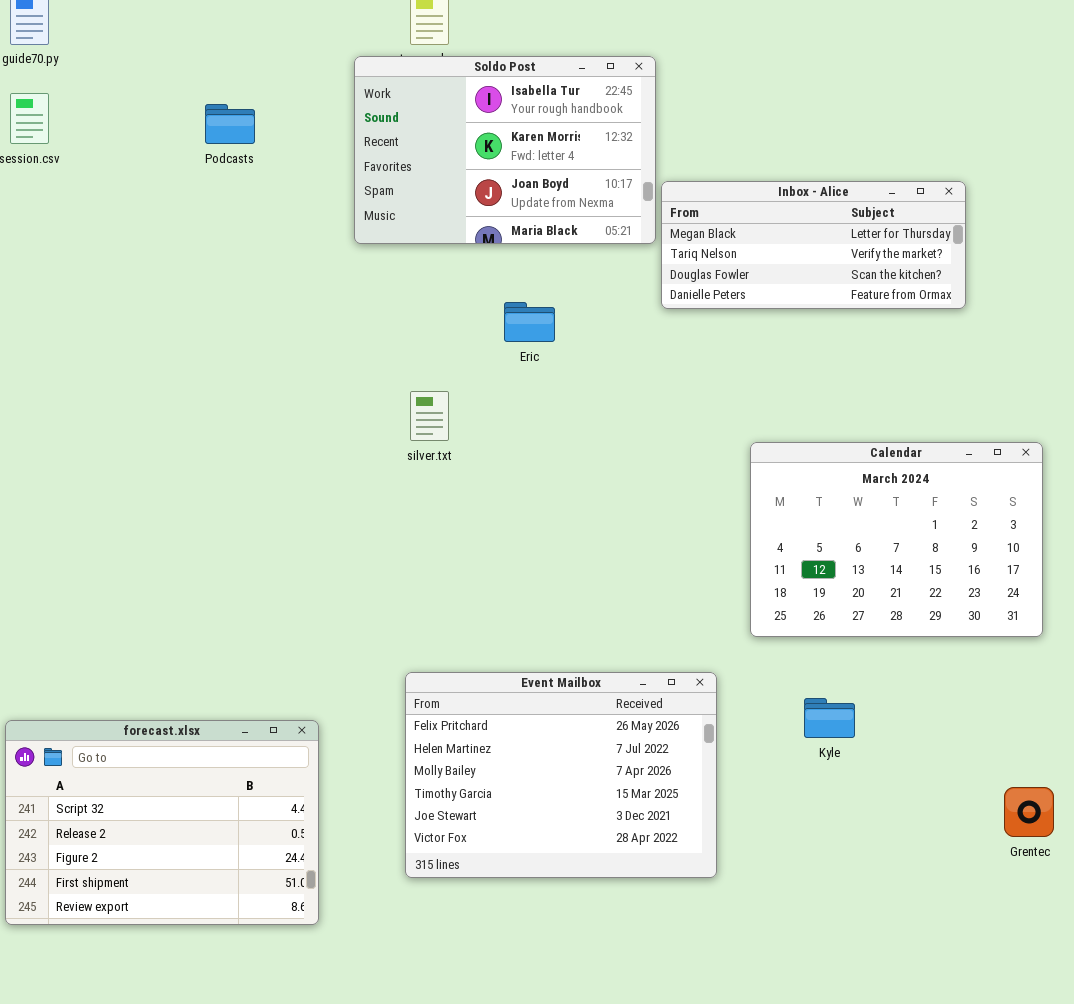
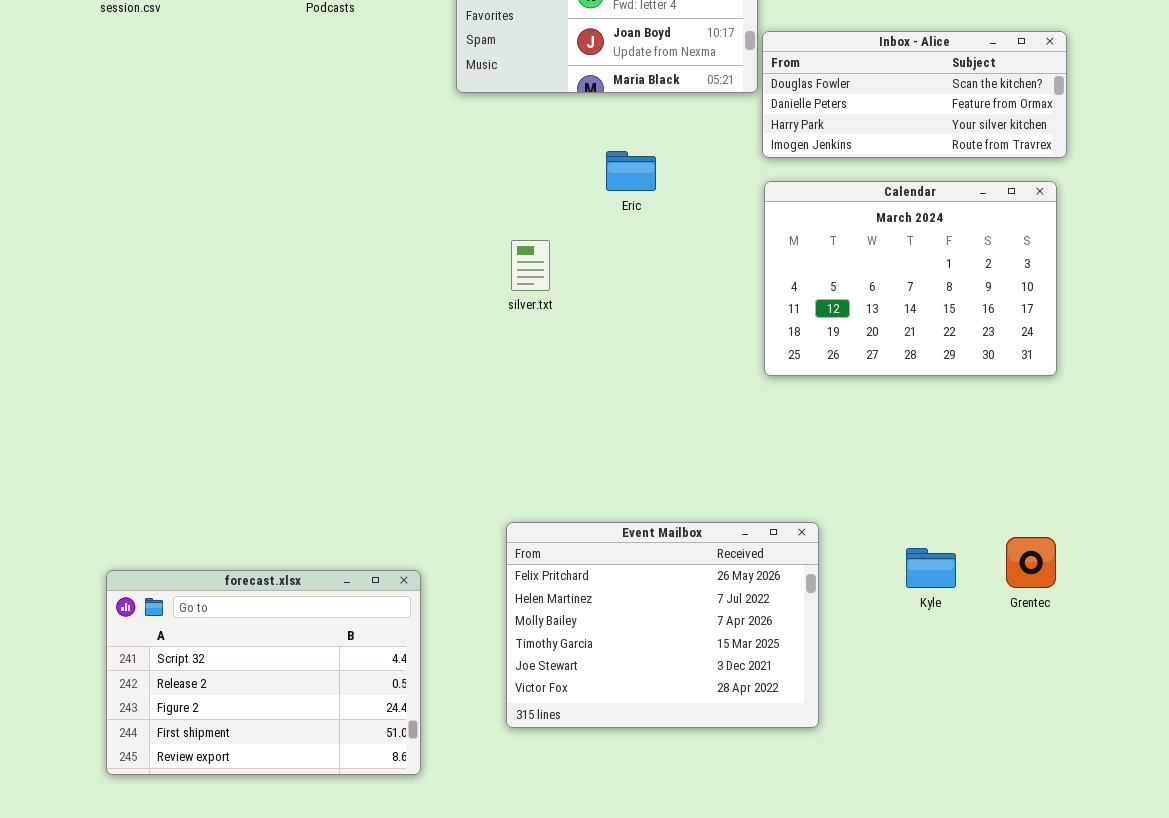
Inbox - Alice: [661,181,966,309] -> [762,31,1067,158], scrolled down 2 rows
Calendar: [750,442,1043,637] -> [764,181,1057,376], moved
Grentec: [1004,787,1054,837] -> [1006,537,1056,588], moved

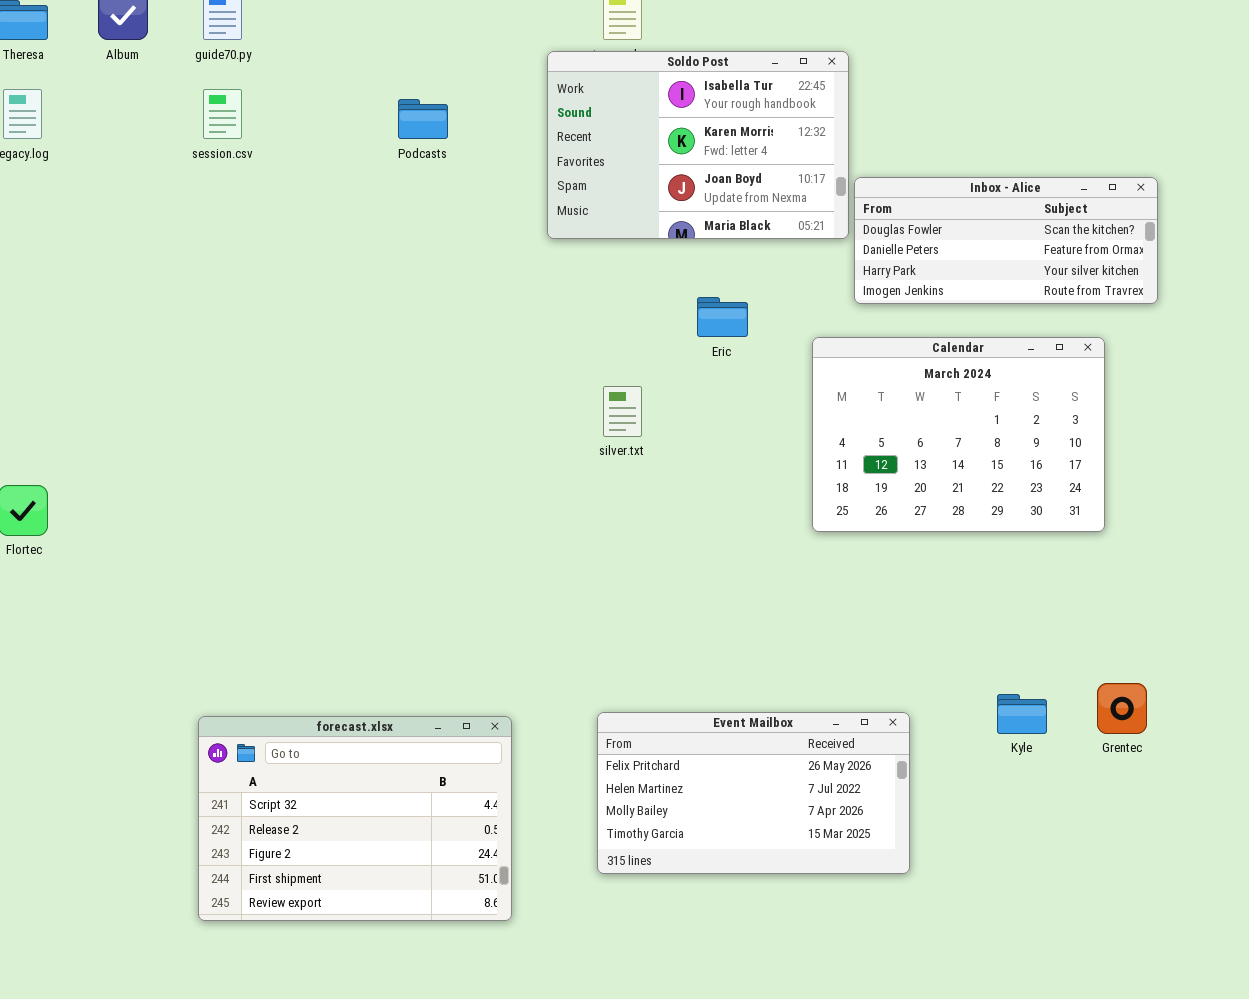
Calendar: [764,181,1057,376] -> [812,337,1105,532], moved
Event Mailbox: [506,522,819,728] -> [597,712,910,874], resized

